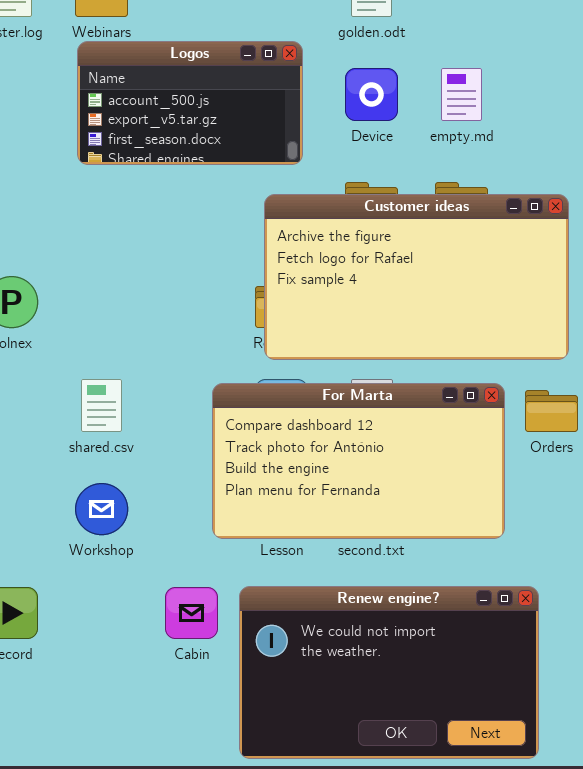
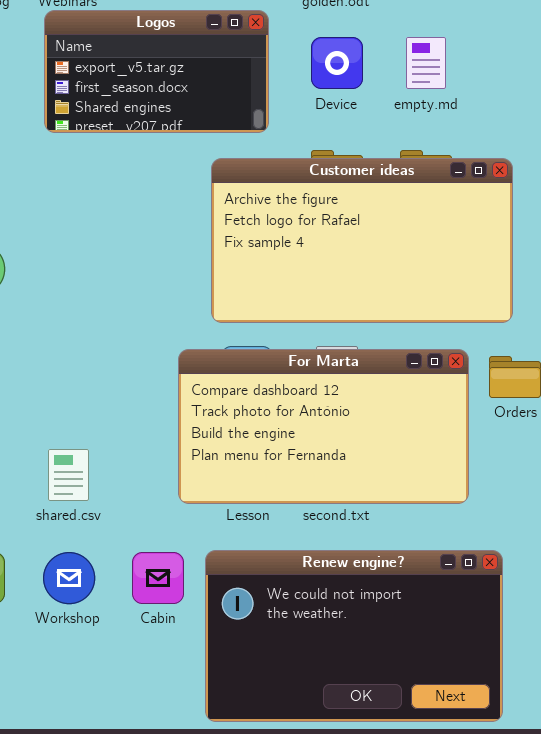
Logos: [77,41,303,165] -> [44,10,269,133], scrolled down 1 row
Customer ideas: [264,194,569,360] -> [211,158,513,323], moved
shared.csv: [81,379,122,432] -> [48,449,89,501], moved
Workshop: [75,483,128,535] -> [43,552,95,604], moved

